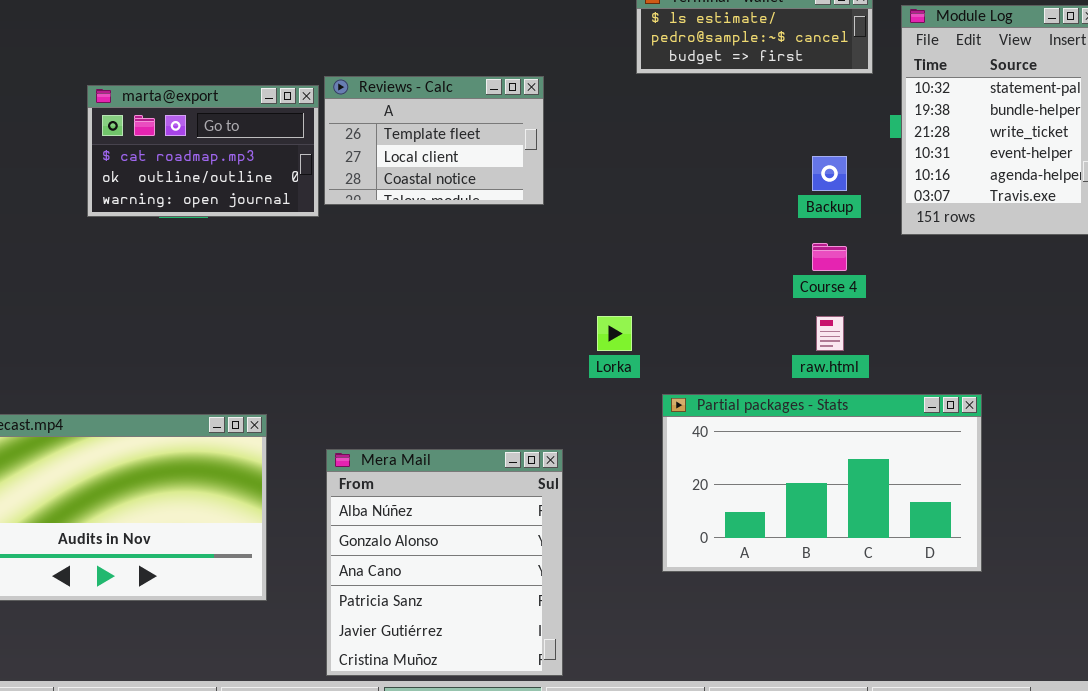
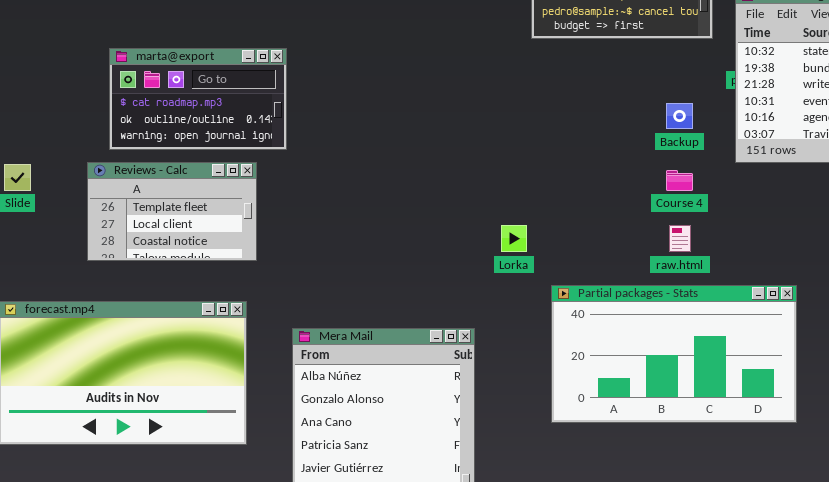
Reviews - Calc: [324,76,544,205] -> [87,162,257,261], moved

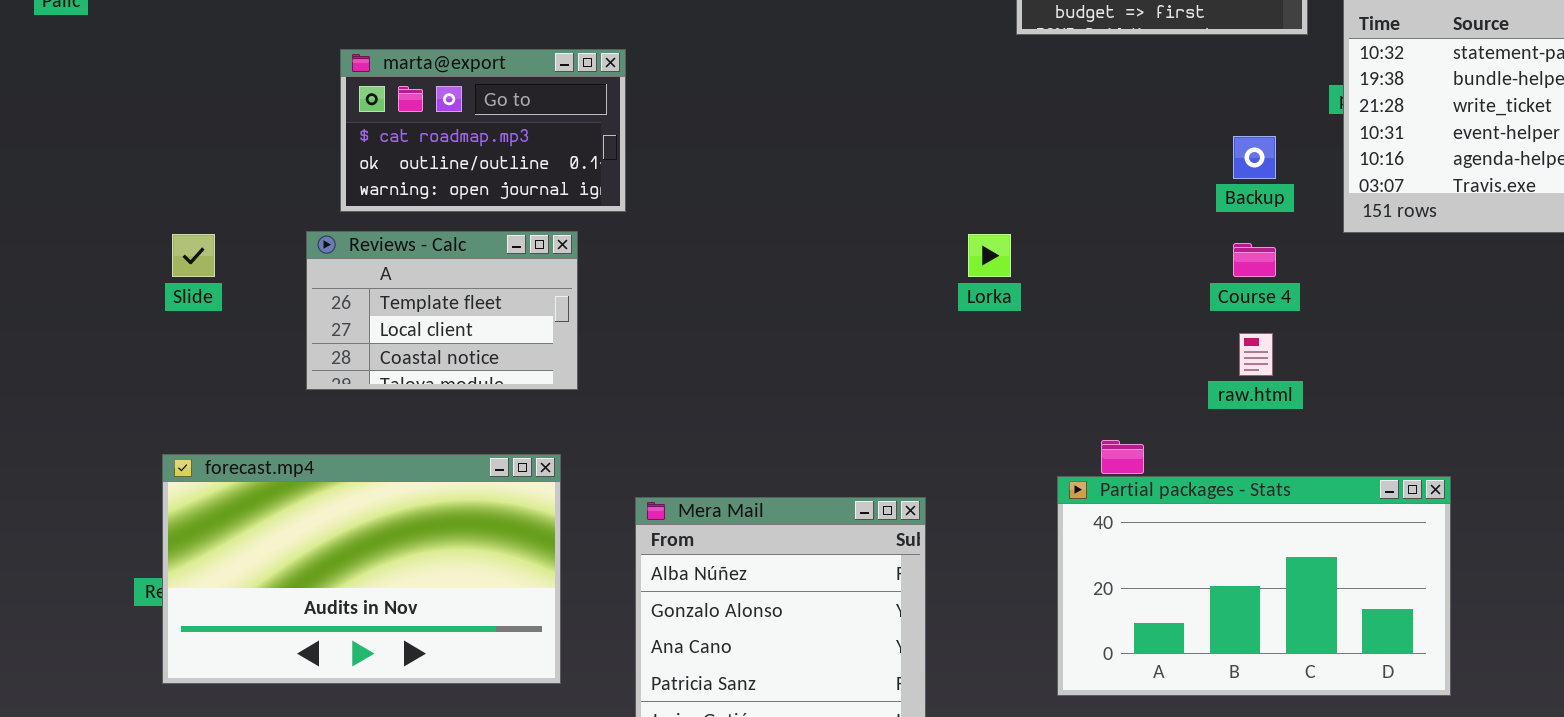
Lorka: [501,225,527,252] -> [968,234,1011,277], moved
Partial packages - Stats: [551,285,797,423] -> [1057,476,1451,696], moved

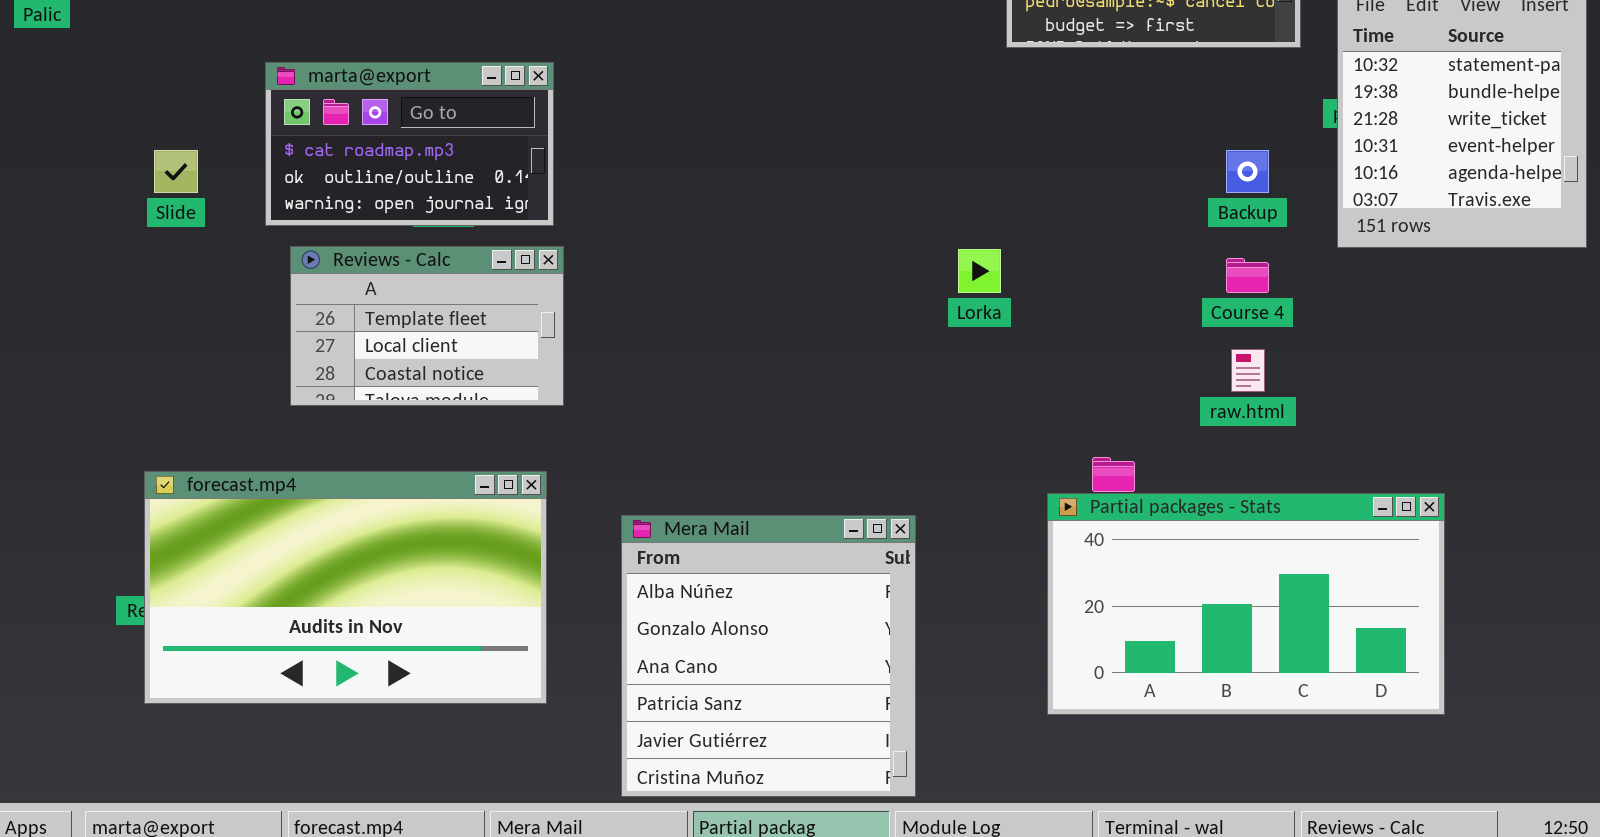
marta@export: [340,49,626,212] -> [265,62,554,226], moved
Slide: [172,234,215,277] -> [154,150,198,193], moved

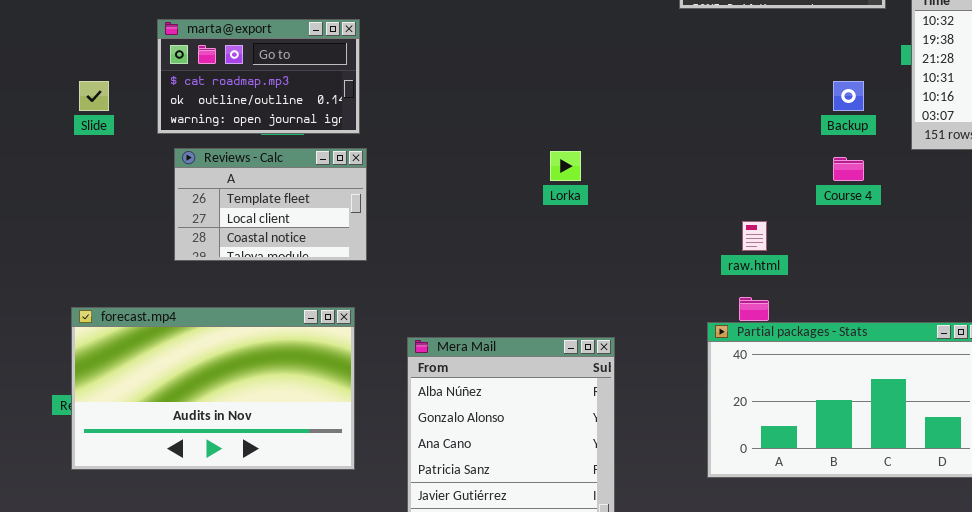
Lorka: [958,249,1001,293] -> [550,151,581,181], moved
raw.html: [1231,349,1265,392] -> [742,221,767,251], moved

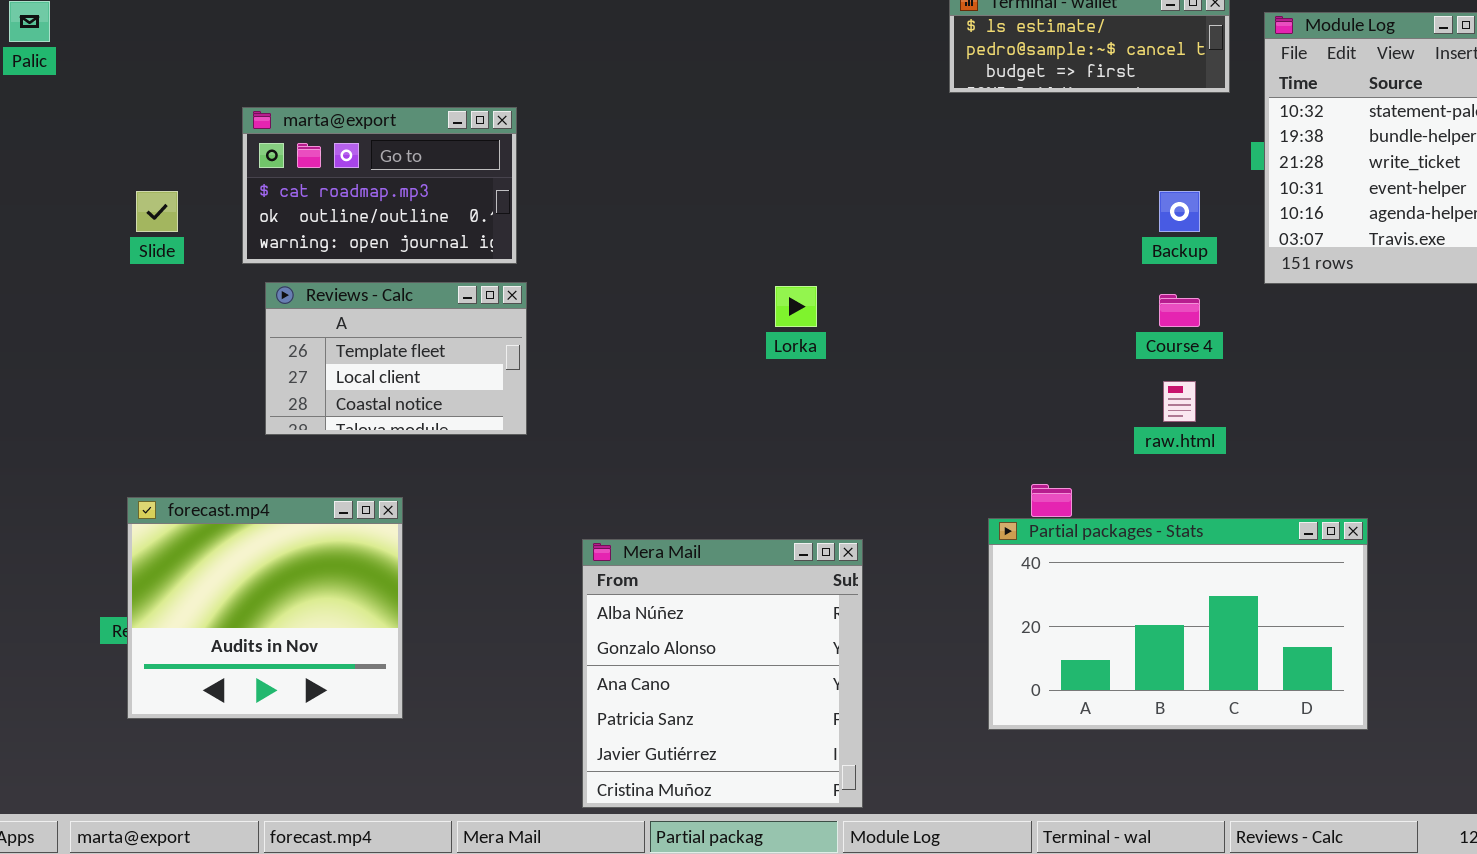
raw.html: [742,221,767,251] -> [1163,381,1196,422], moved
forecast.mp4: [71,307,355,470] -> [127,497,403,719], resized

